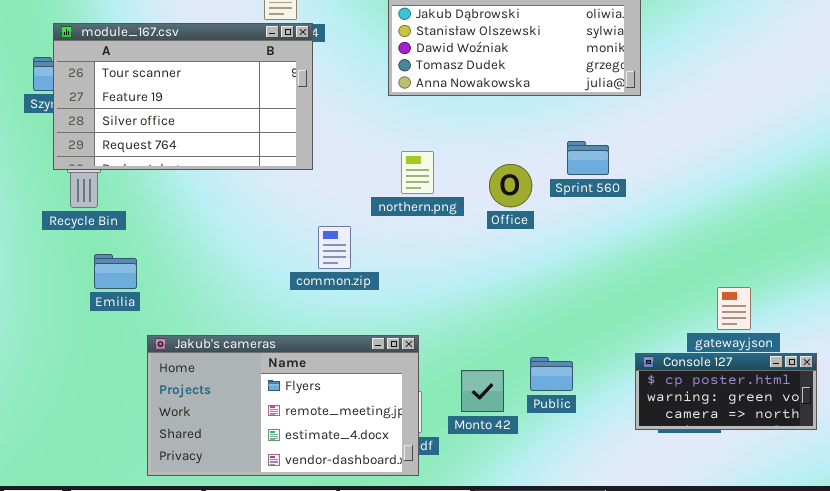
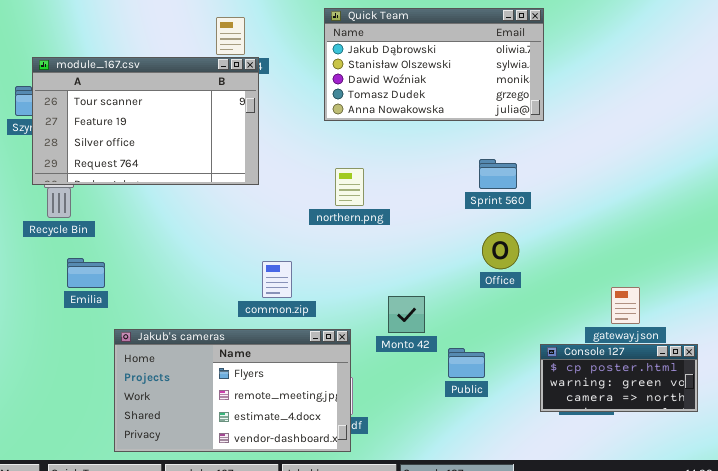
Office: [489,164,532,207] -> [482,232,519,269], moved
common.zip: [318,226,351,269] -> [262,261,292,298], moved
Monto 42: [461,370,504,412] -> [388,296,425,333], moved

